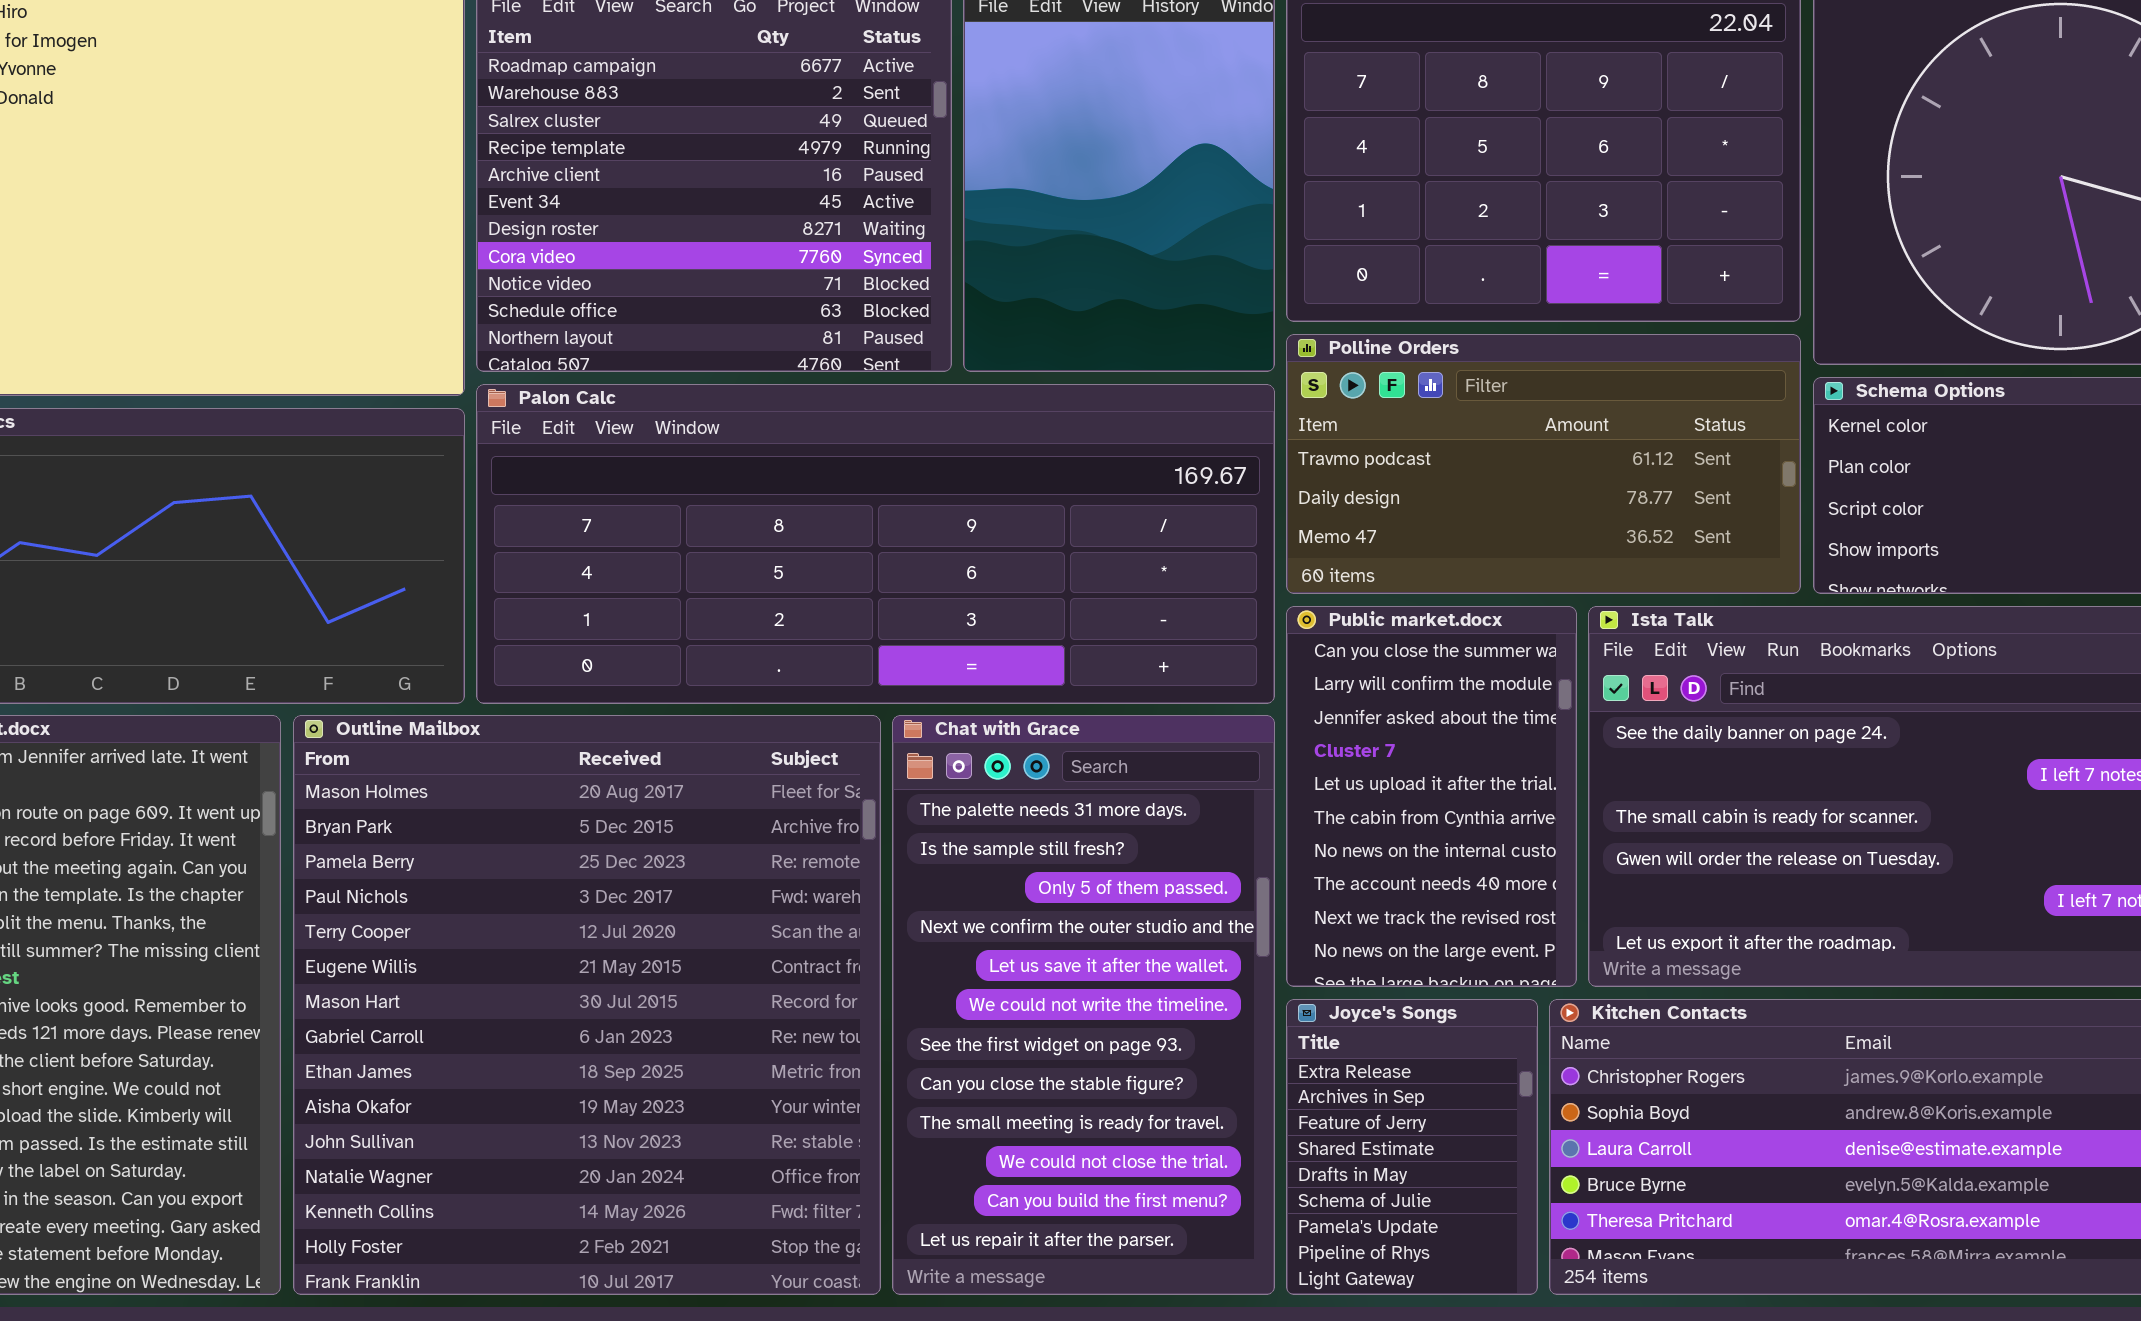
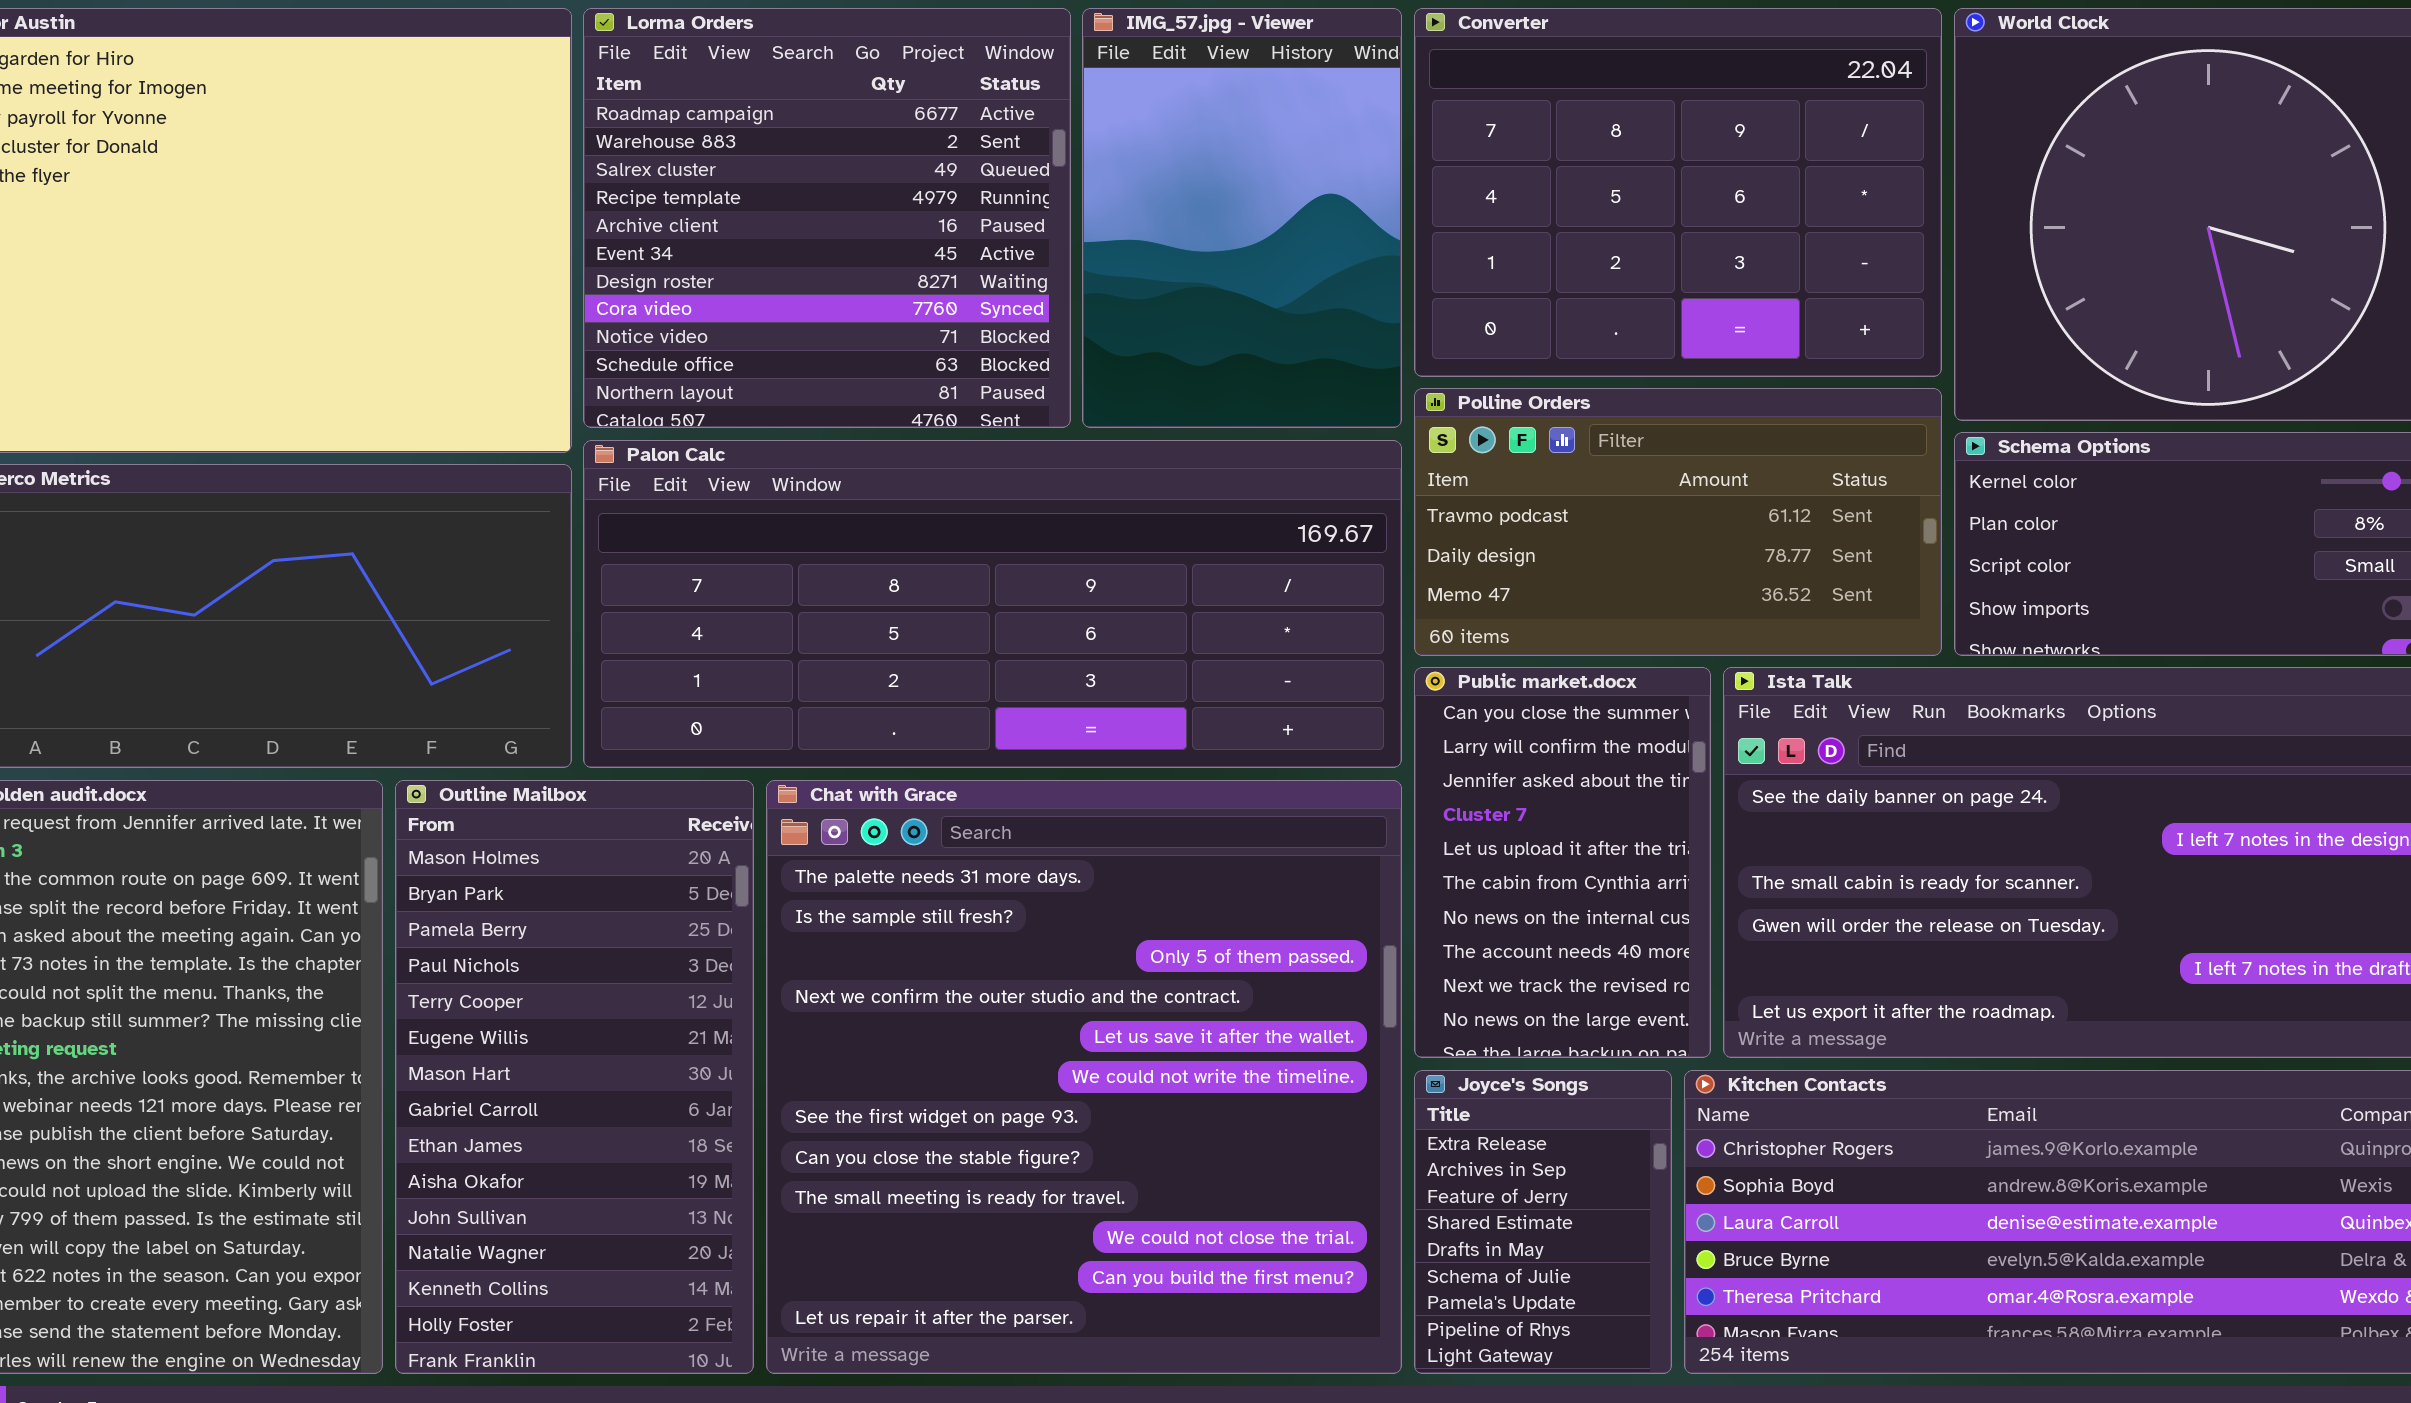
Outline Mailbox: [293,715,881,1295] -> [395,780,754,1374], resized
Chat with Grace: [892,715,1275,1295] -> [766,780,1402,1374], resized

